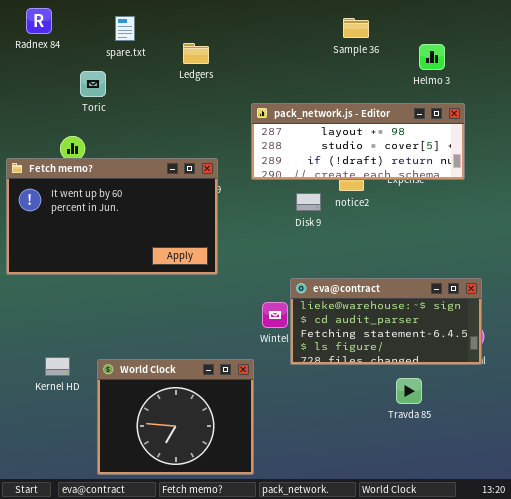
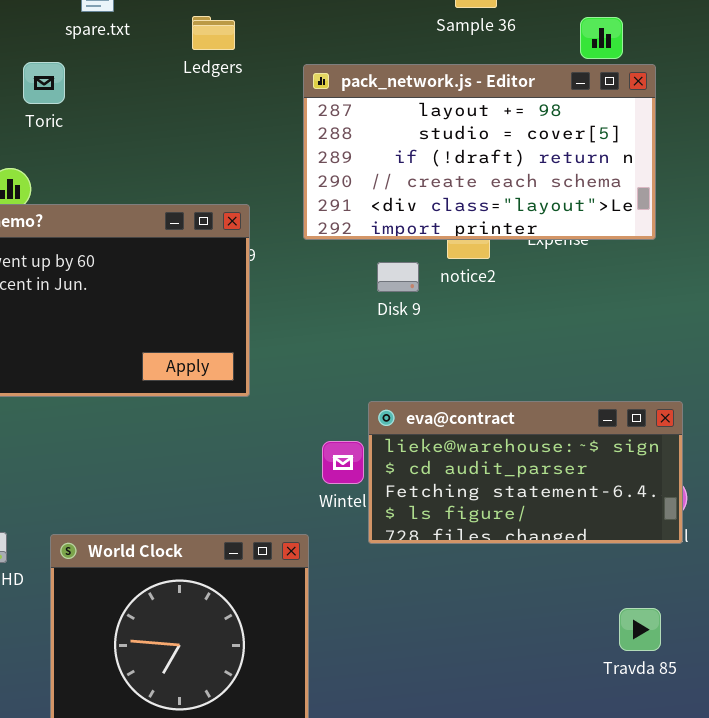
pack_network.js - Editor: [251,103,465,180] -> [303,64,656,240], resized
Travda 85: [396,378,422,404] -> [619,608,661,651], moved

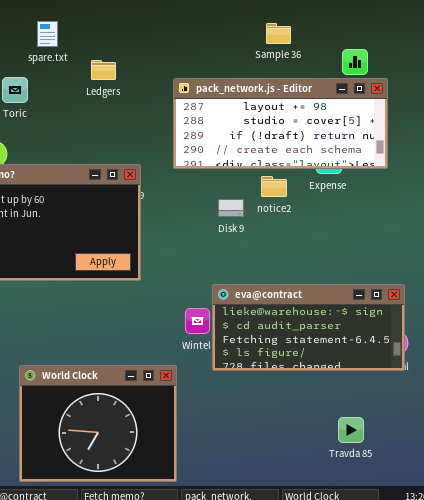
Ledgers: [192,16,235,50] -> [91,60,116,80], moved
pack_network.js - Editor: [303,64,656,240] -> [173,78,388,169], resized
Travda 85: [619,608,661,651] -> [338,417,364,443], moved

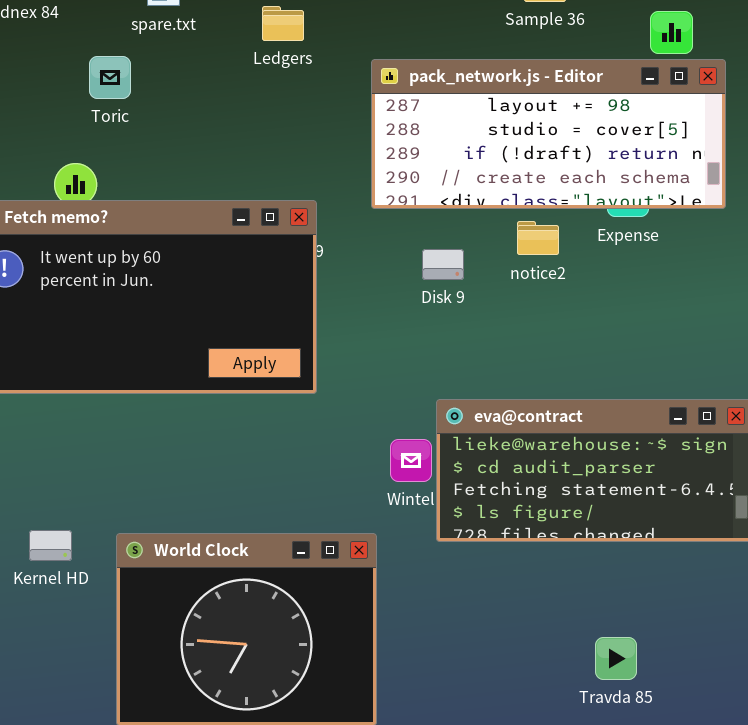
Ledgers: [91,60,116,80] -> [262,6,304,41], moved
Disk 9: [218,199,244,217] -> [422,249,464,280], moved
Travda 85: [338,417,364,443] -> [595,637,637,680], moved

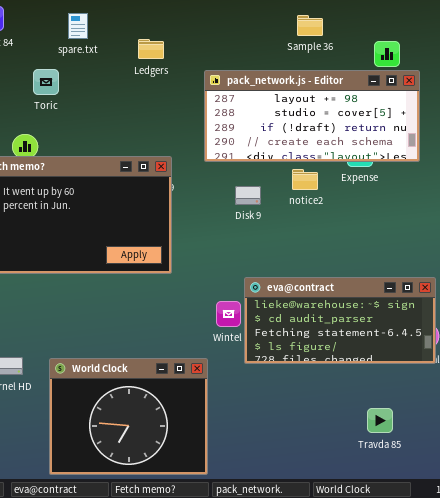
Travda 85: [595,637,637,680] -> [367,408,393,433], moved

